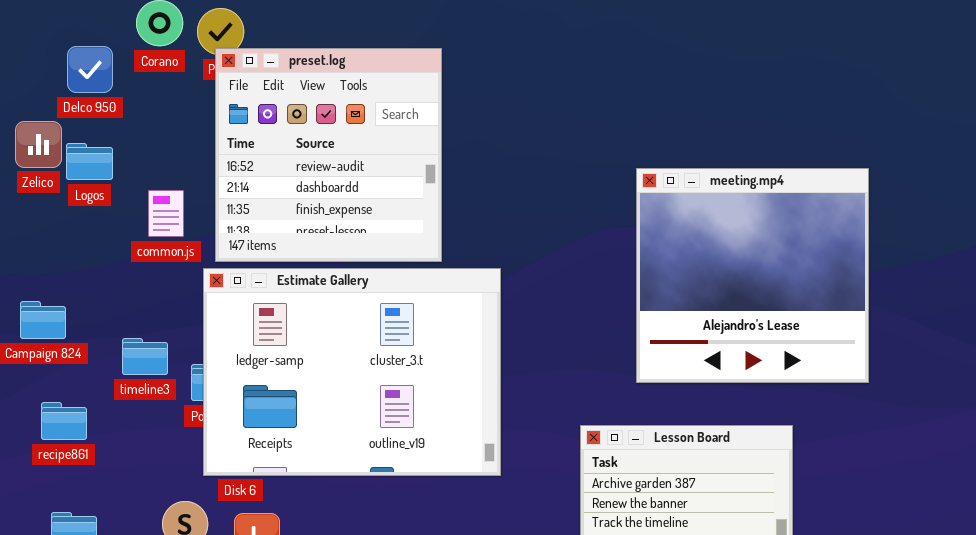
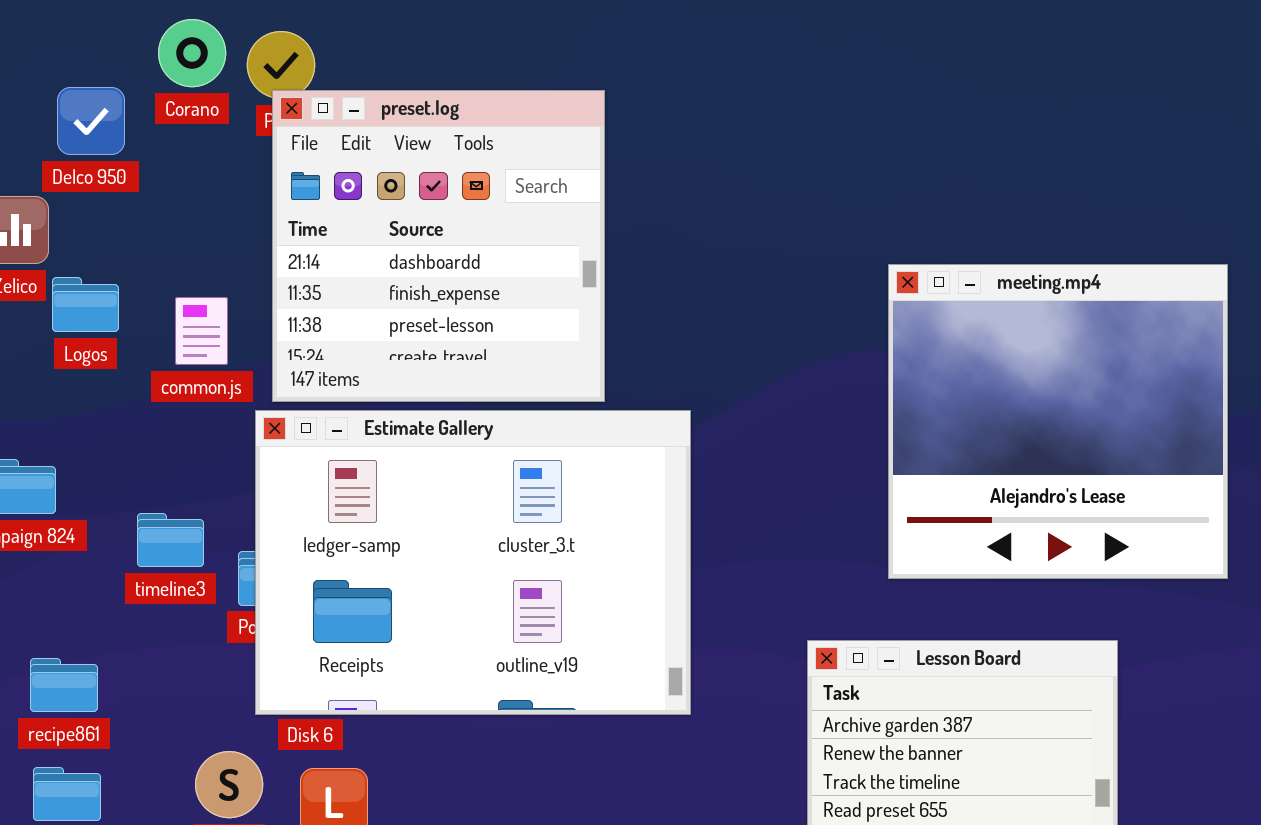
preset.log: [215,48,442,262] -> [272,90,605,402], scrolled down 1 row
Logos: [66,143,113,180] -> [52,277,119,332], moved
recipe861: [41,402,87,440] -> [30,658,98,712], moved

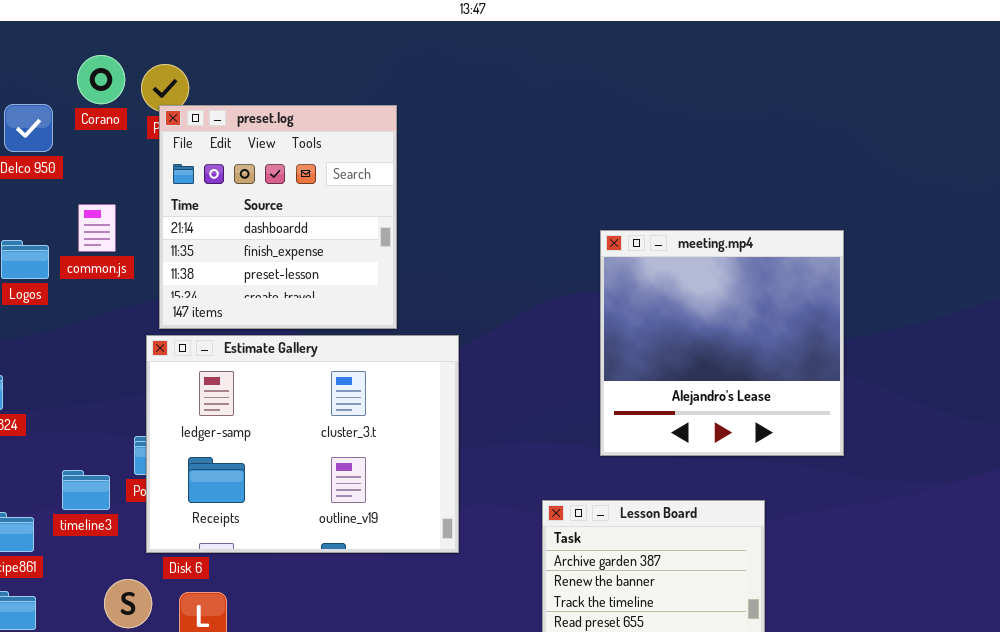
common.js: [175,297,228,365] -> [78,204,116,252], moved
timeline3: [137,513,204,567] -> [62,470,110,510], moved

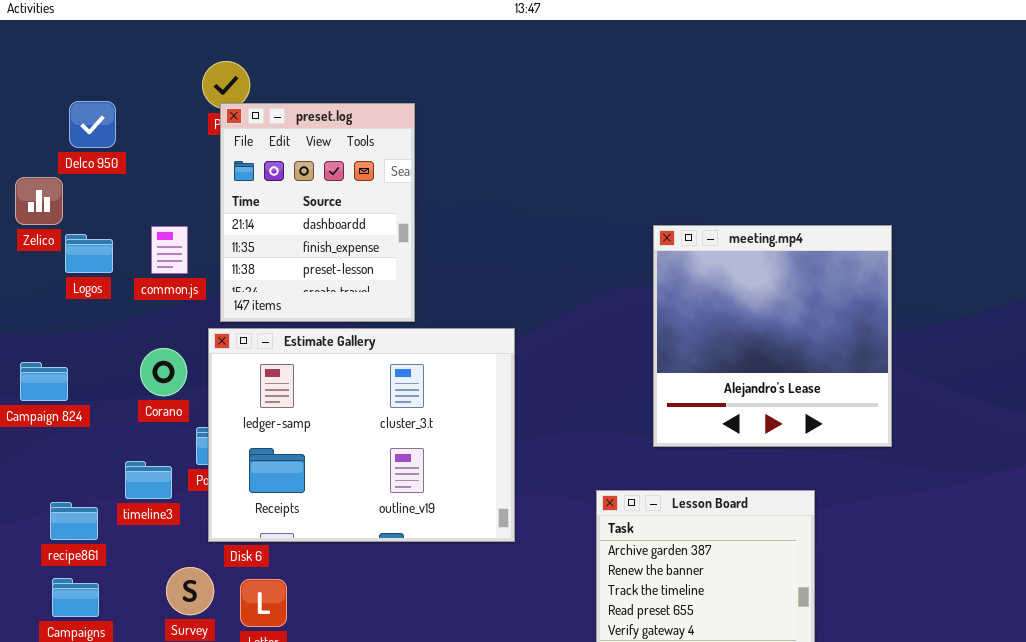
Corano: [77,55,125,104] -> [140,348,187,396], moved
preset.log: [159,105,397,329] -> [220,103,415,322], resized
common.js: [78,204,116,252] -> [151,226,188,274], moved

